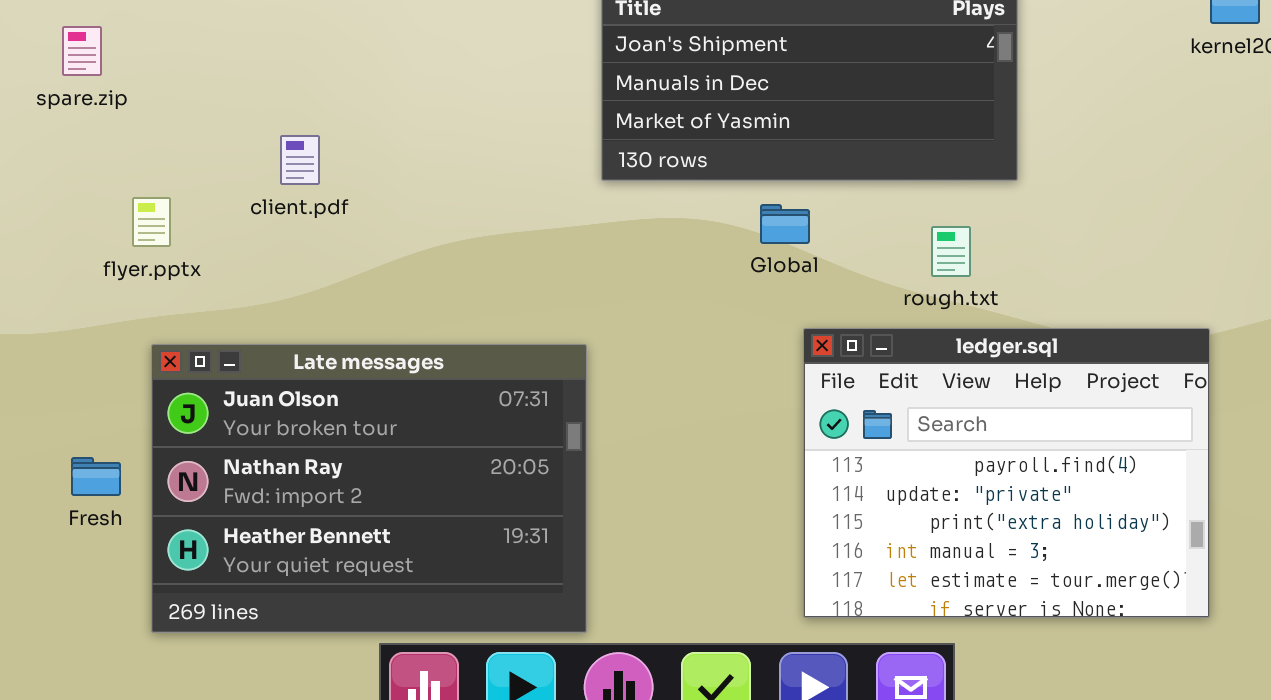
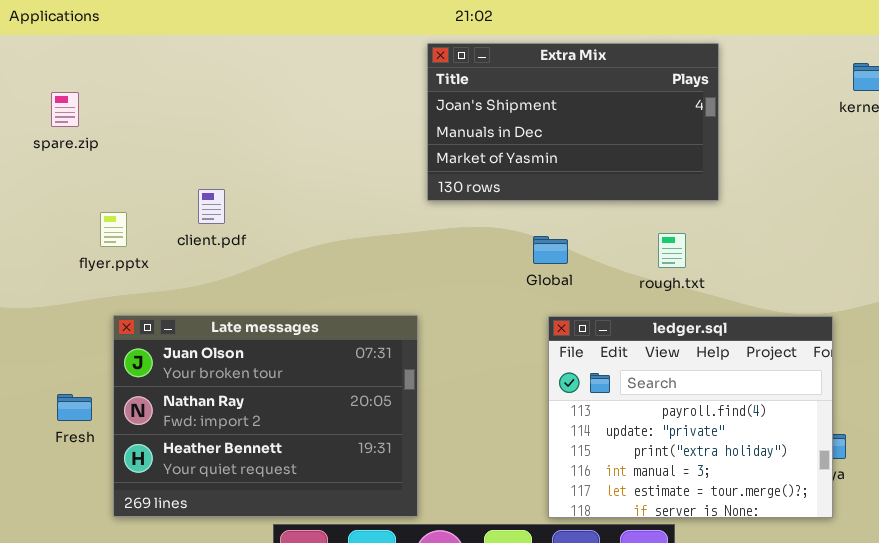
client.pdf: [280,135,320,185] -> [198,189,225,224], moved
Global: [760,204,810,244] -> [533,236,568,264], moved
ledger.sql: [803,328,1210,618] -> [548,316,833,518], moved

